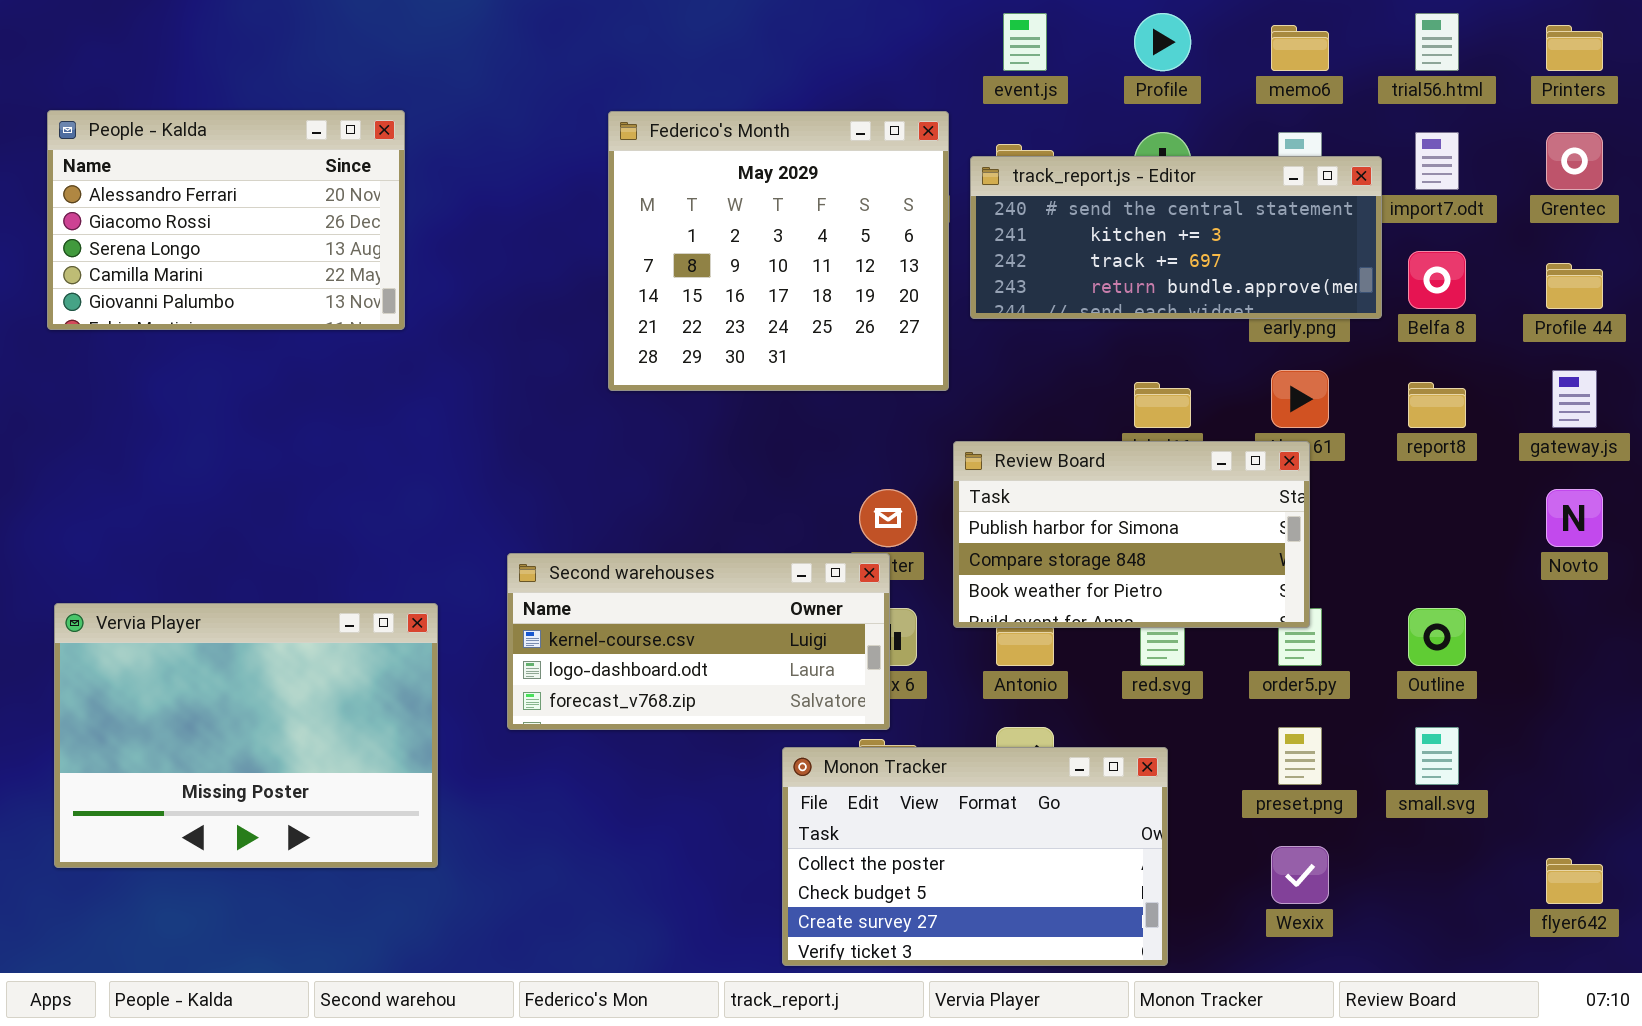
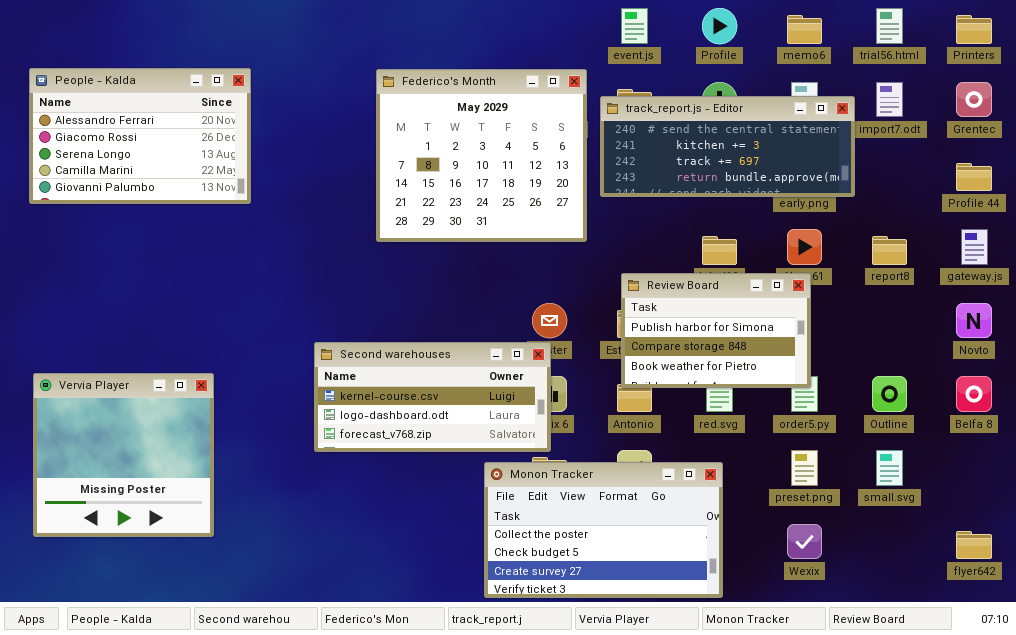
Belfa 8: [1408,251,1466,309] -> [956,376,992,412], moved
Review Board: [953,441,1310,628] -> [621,273,811,388], resized
Vervia Player: [54,603,438,868] -> [33,373,214,537], resized

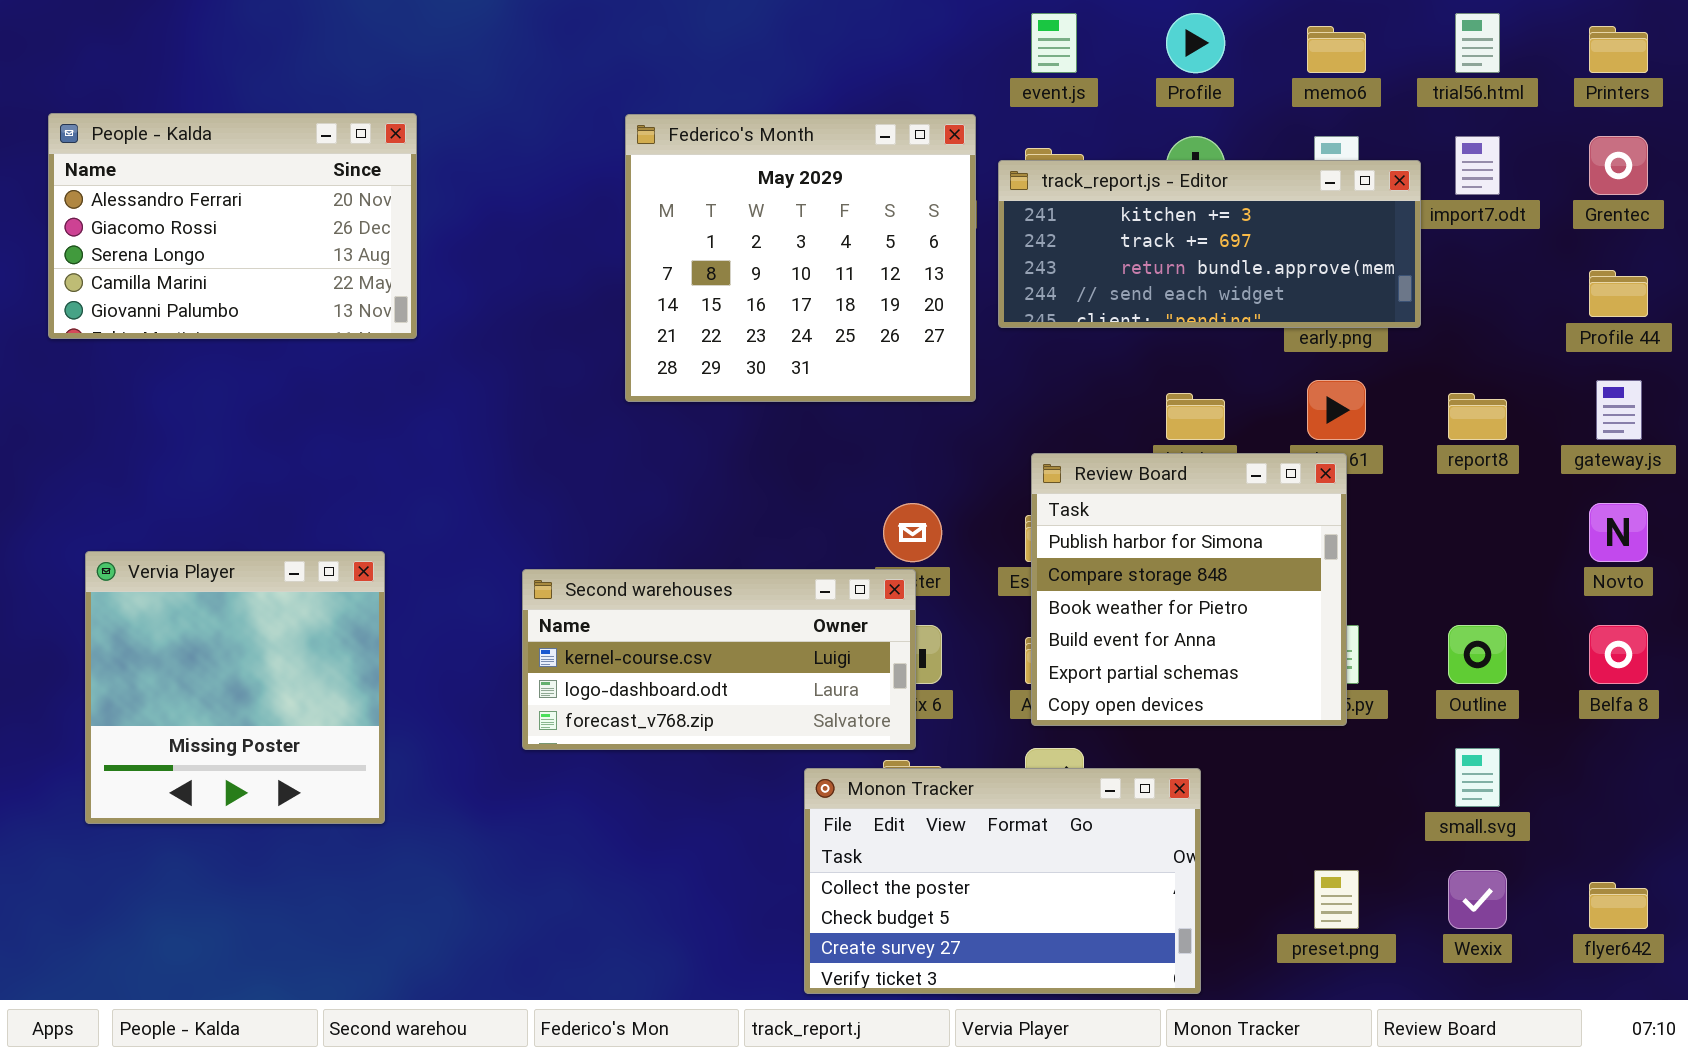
track_report.js - Editor: [600,96,855,197] -> [998,160,1421,328], scrolled down 1 row
Review Board: [621,273,811,388] -> [1031,453,1347,726], resized
Vervia Player: [33,373,214,537] -> [85,551,385,824], moved
preset.png: [791,450,818,486] -> [1314,870,1359,929], moved
Wexix: [787,524,822,559] -> [1448,870,1507,929], moved

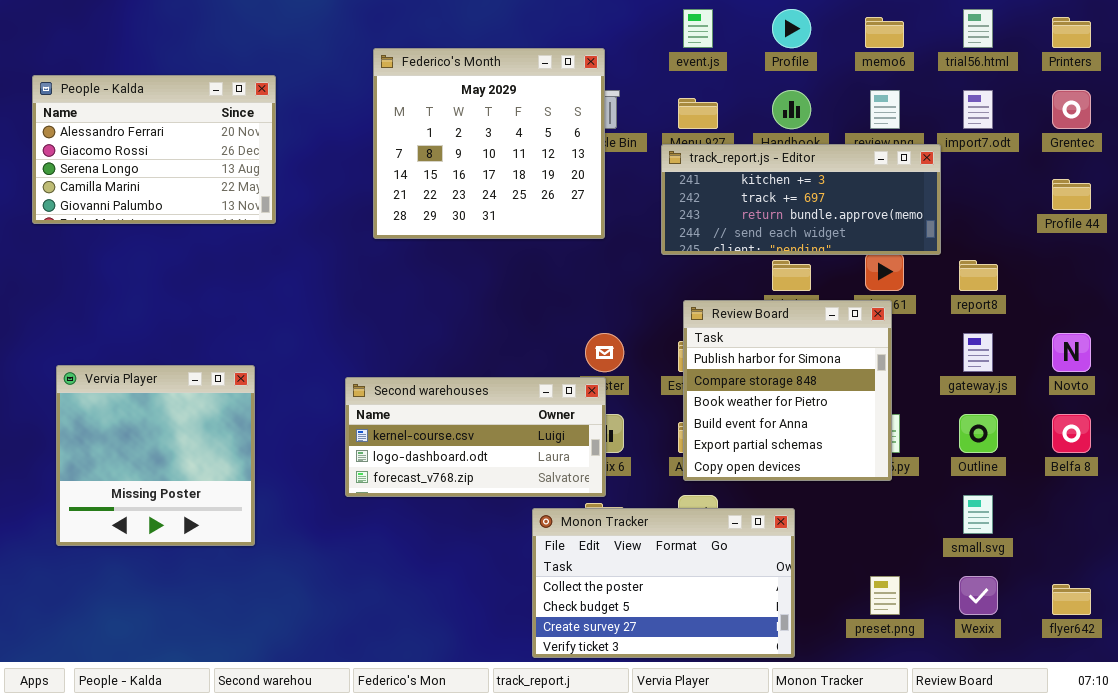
Federico's Month: [625,114,976,402] -> [373,48,605,239], moved
track_report.js - Editor: [998,160,1421,328] -> [661,144,941,255], moved
gateway.js: [1596,380,1642,440] -> [963,333,993,372], moved

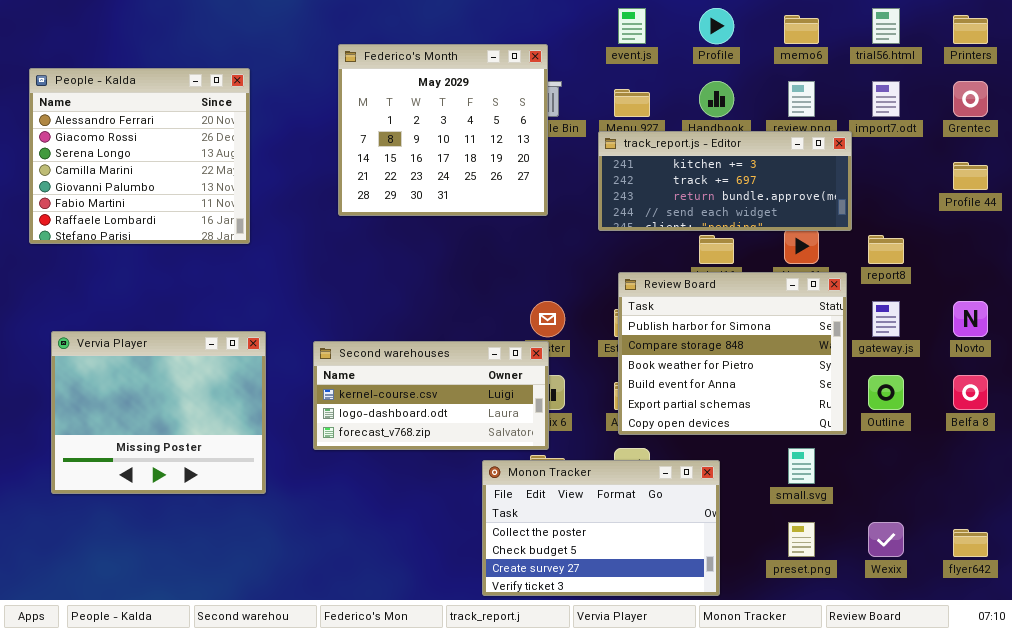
People - Kalda: [32,75,276,224] -> [29,68,250,244], resized
Review Board: [683,300,892,481] -> [618,272,847,435], resized
Vervia Player: [56,365,255,546] -> [51,331,266,494], resized
small.svg: [963,495,993,534] -> [788,448,815,484], moved

